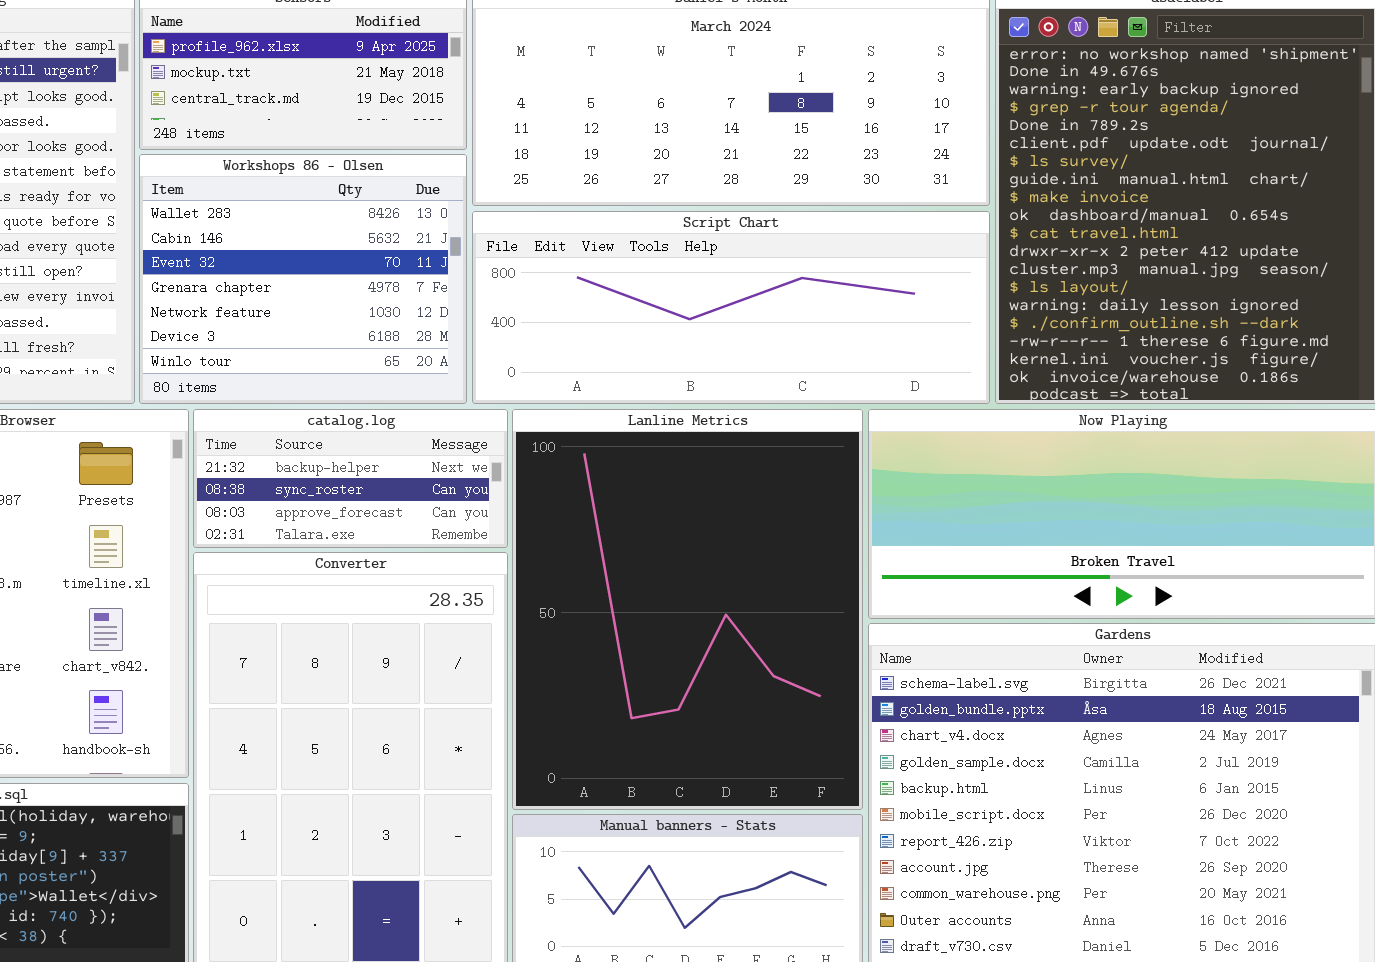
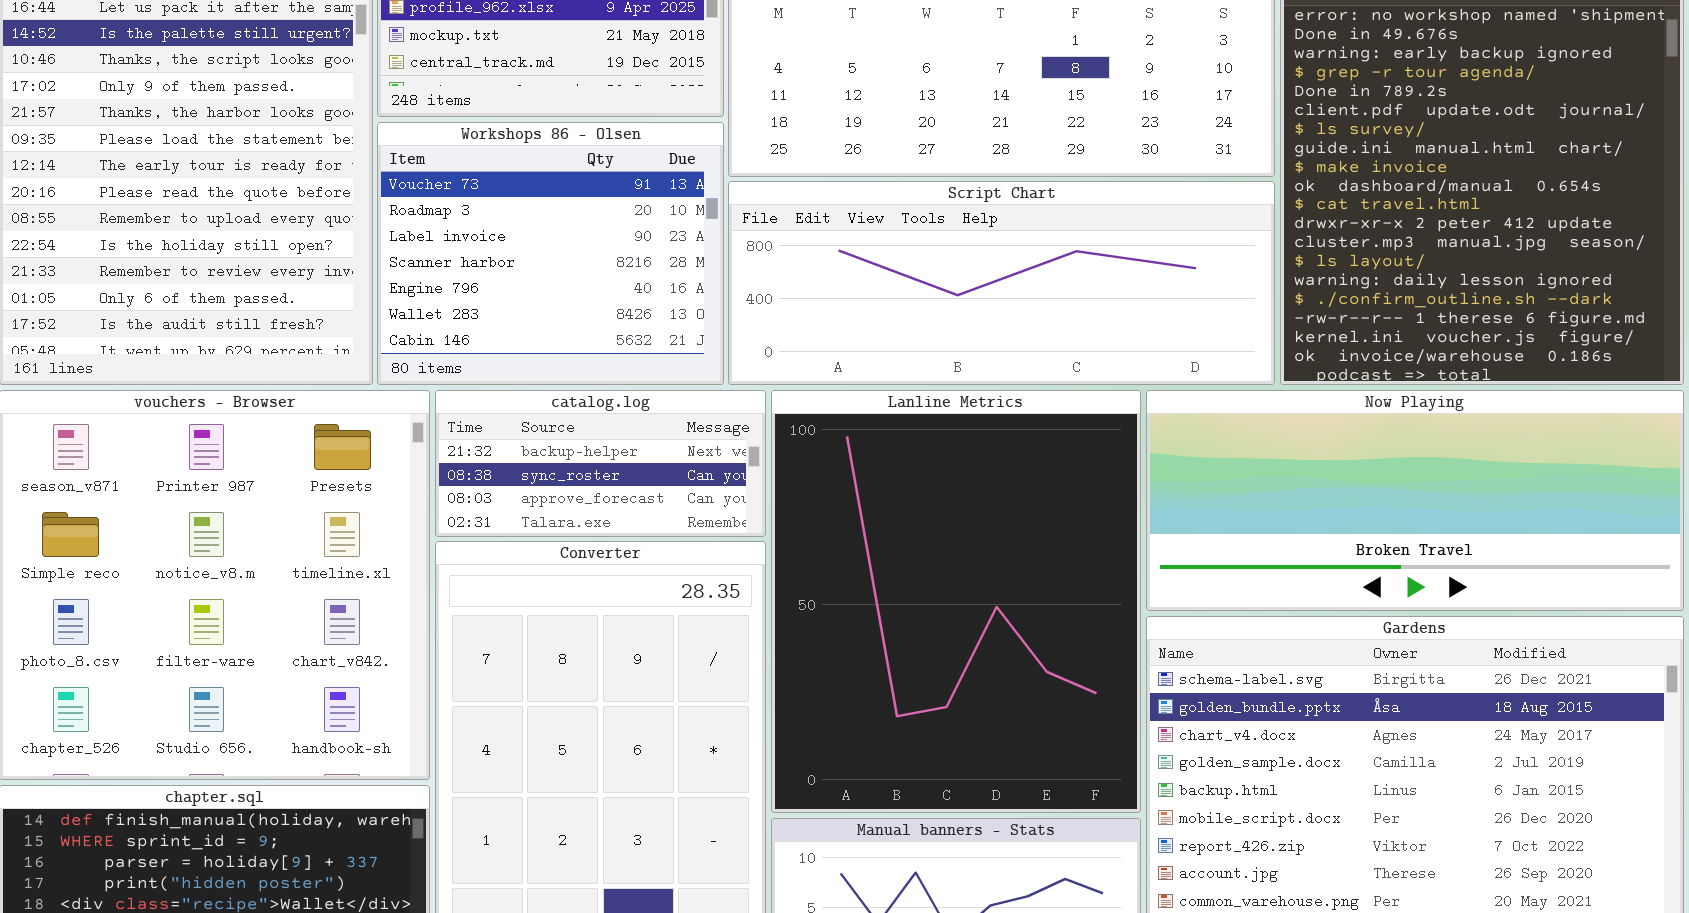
Workshops 86 - Olsen: [139,154,467,404] -> [377,122,724,385], scrolled up 5 rows

